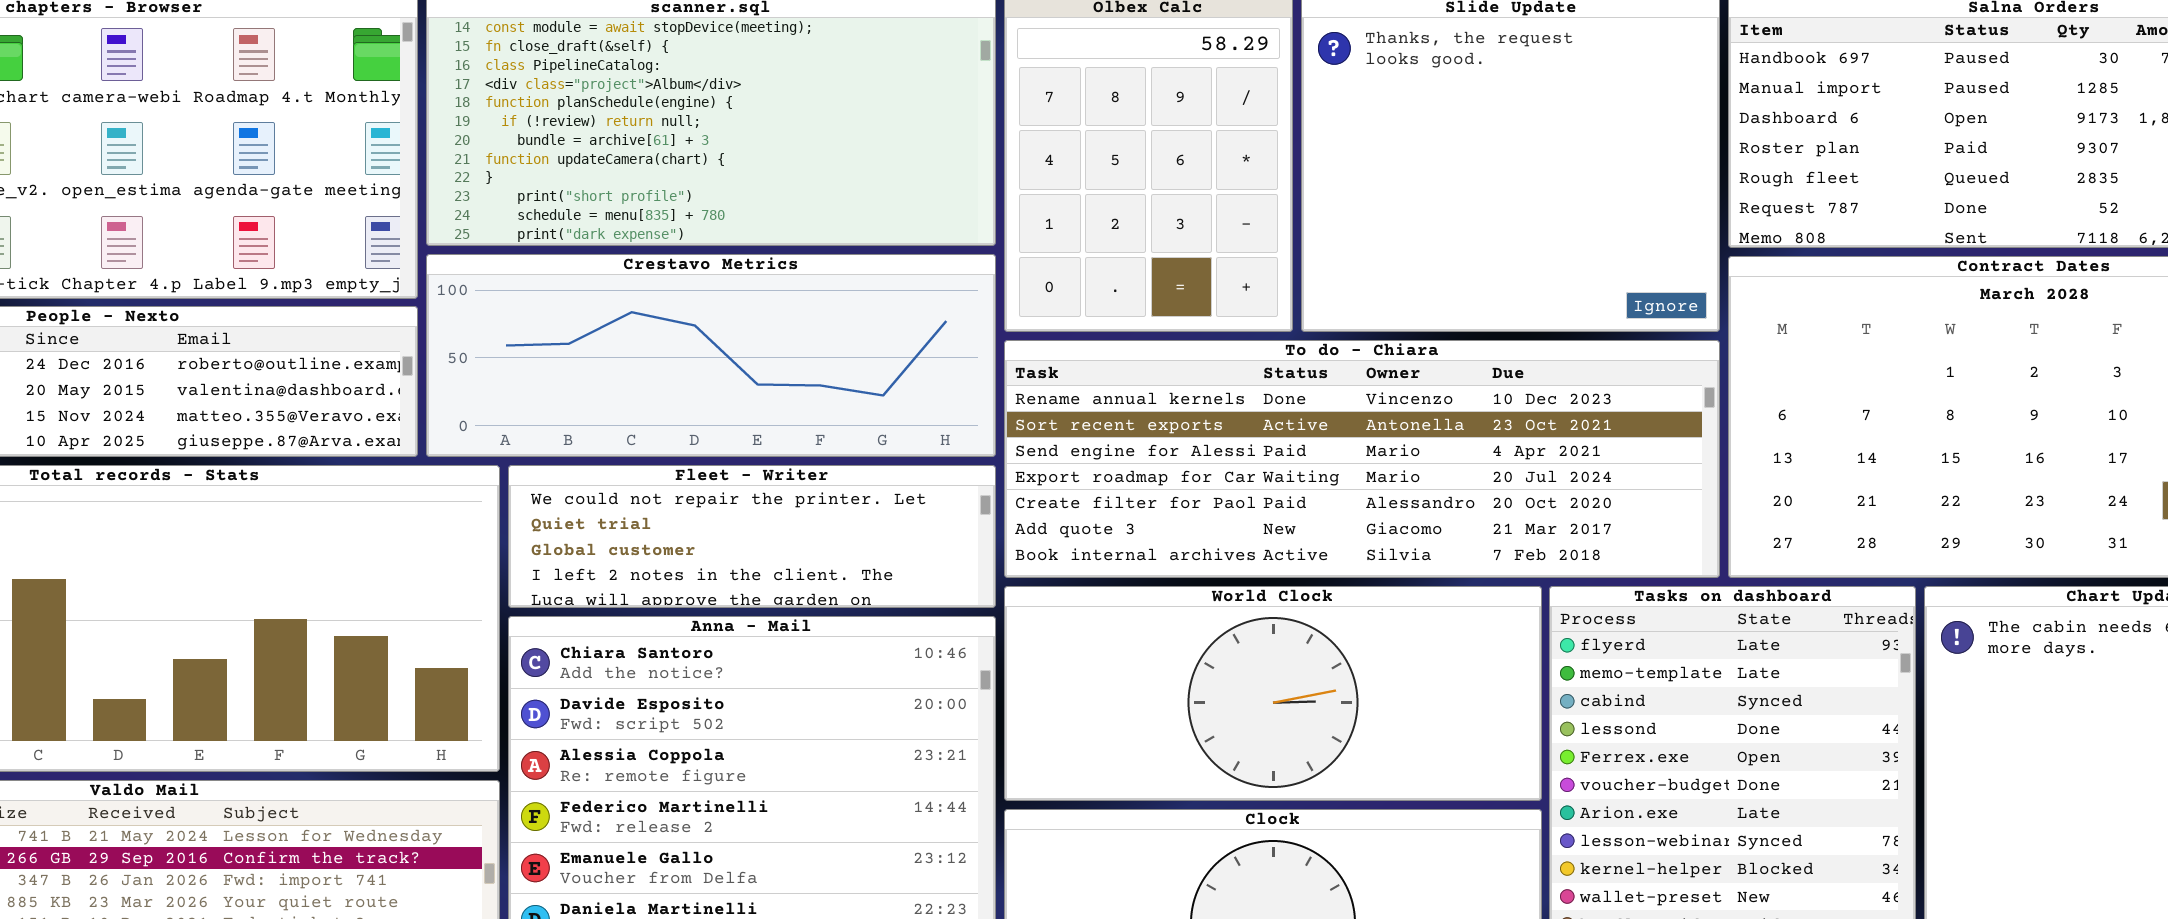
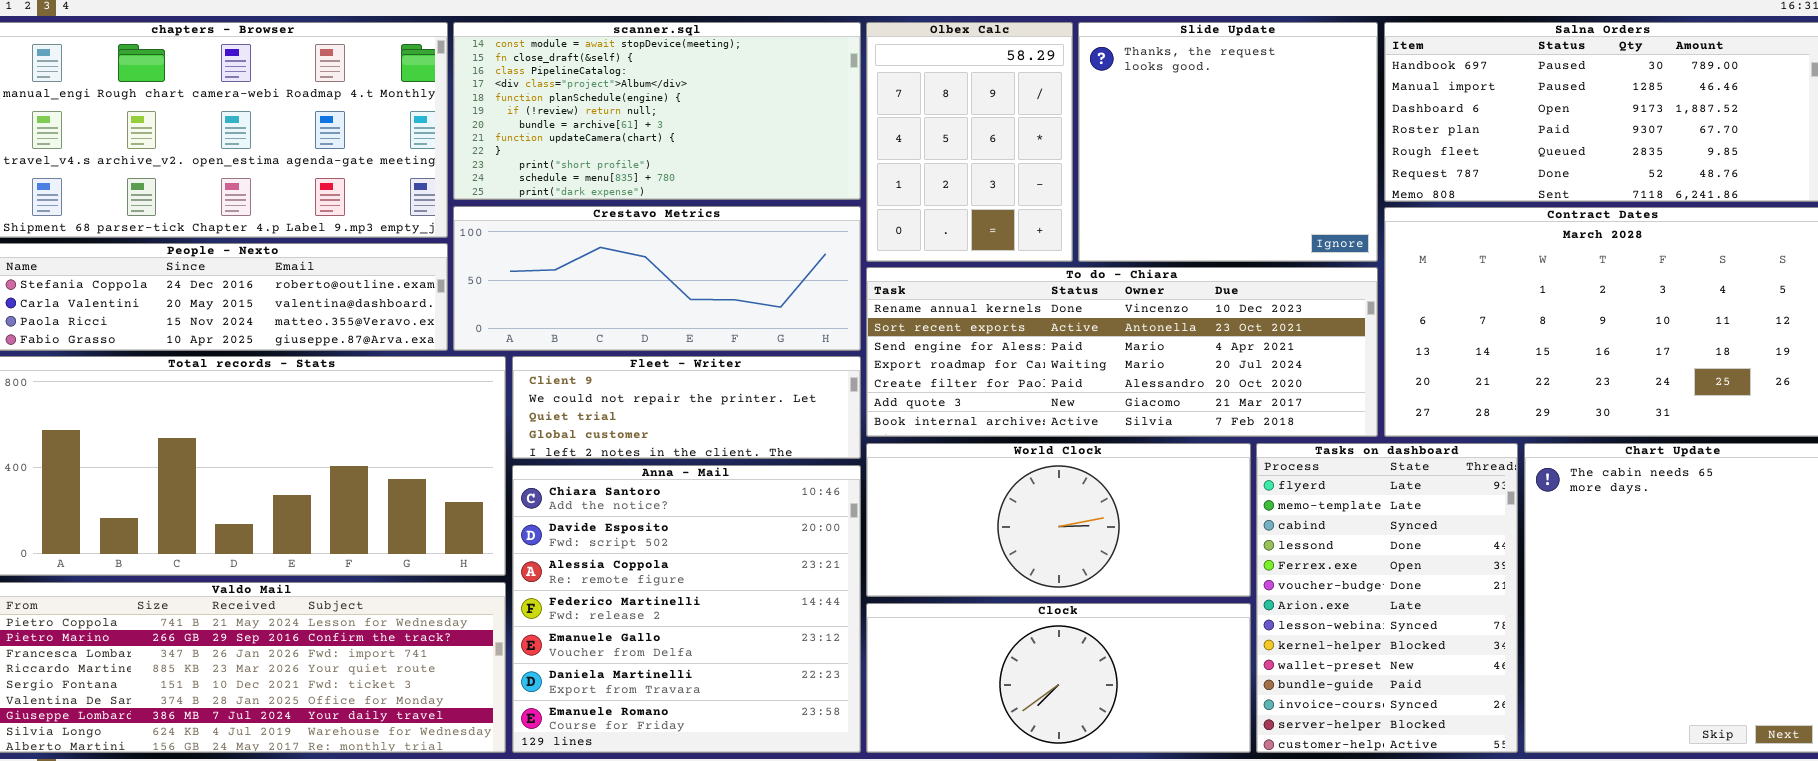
Fleet - Writer: [508,465,996,608] -> [512,356,861,459], scrolled up 1 row

